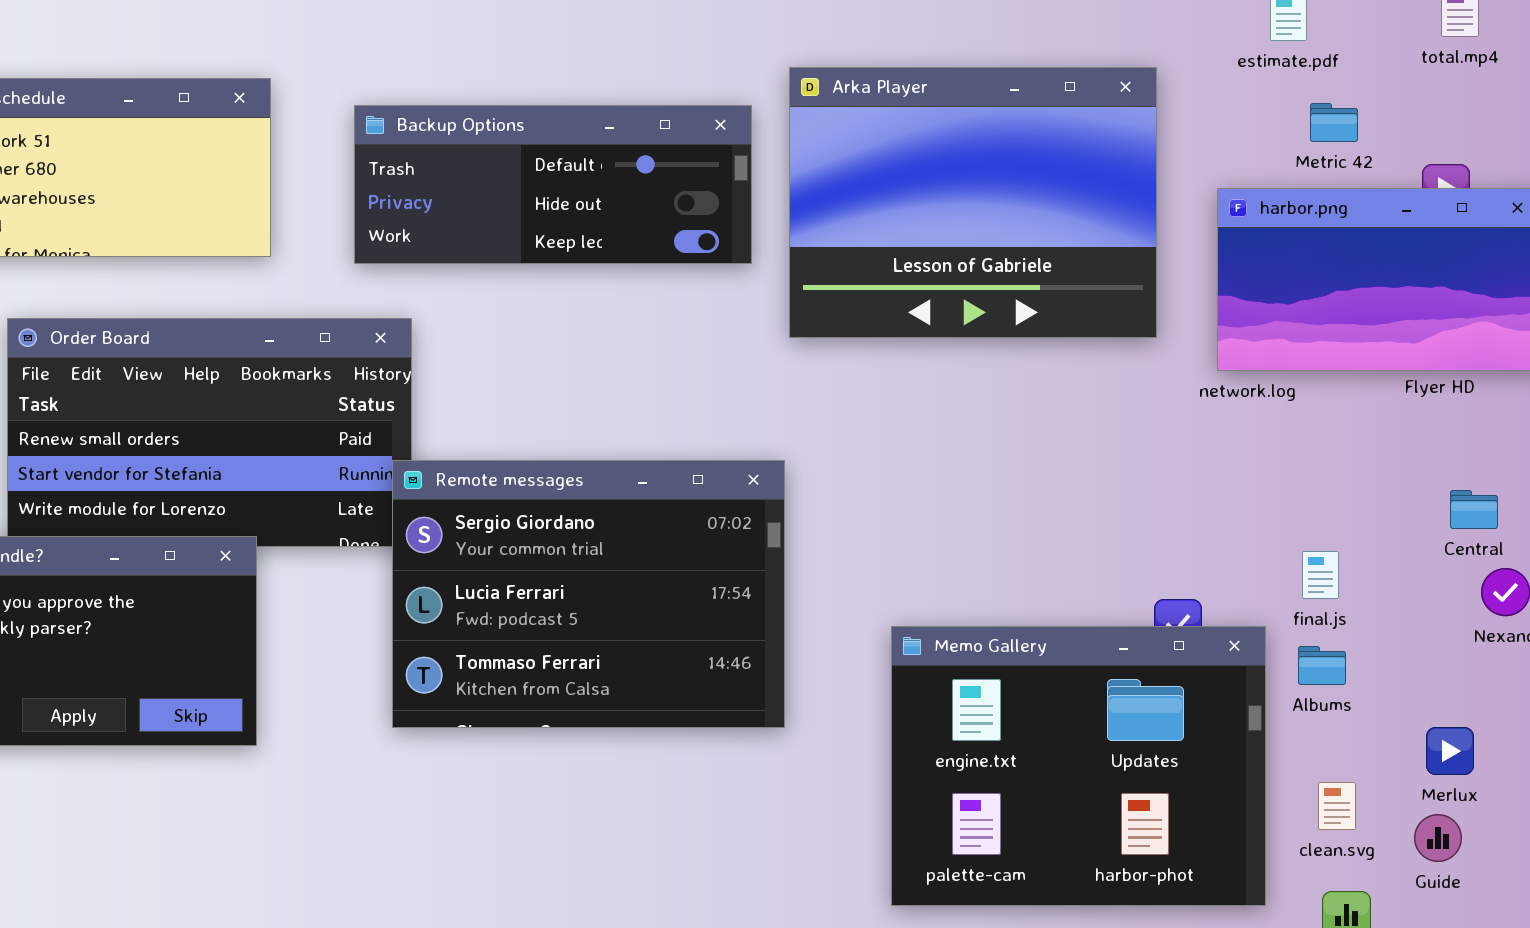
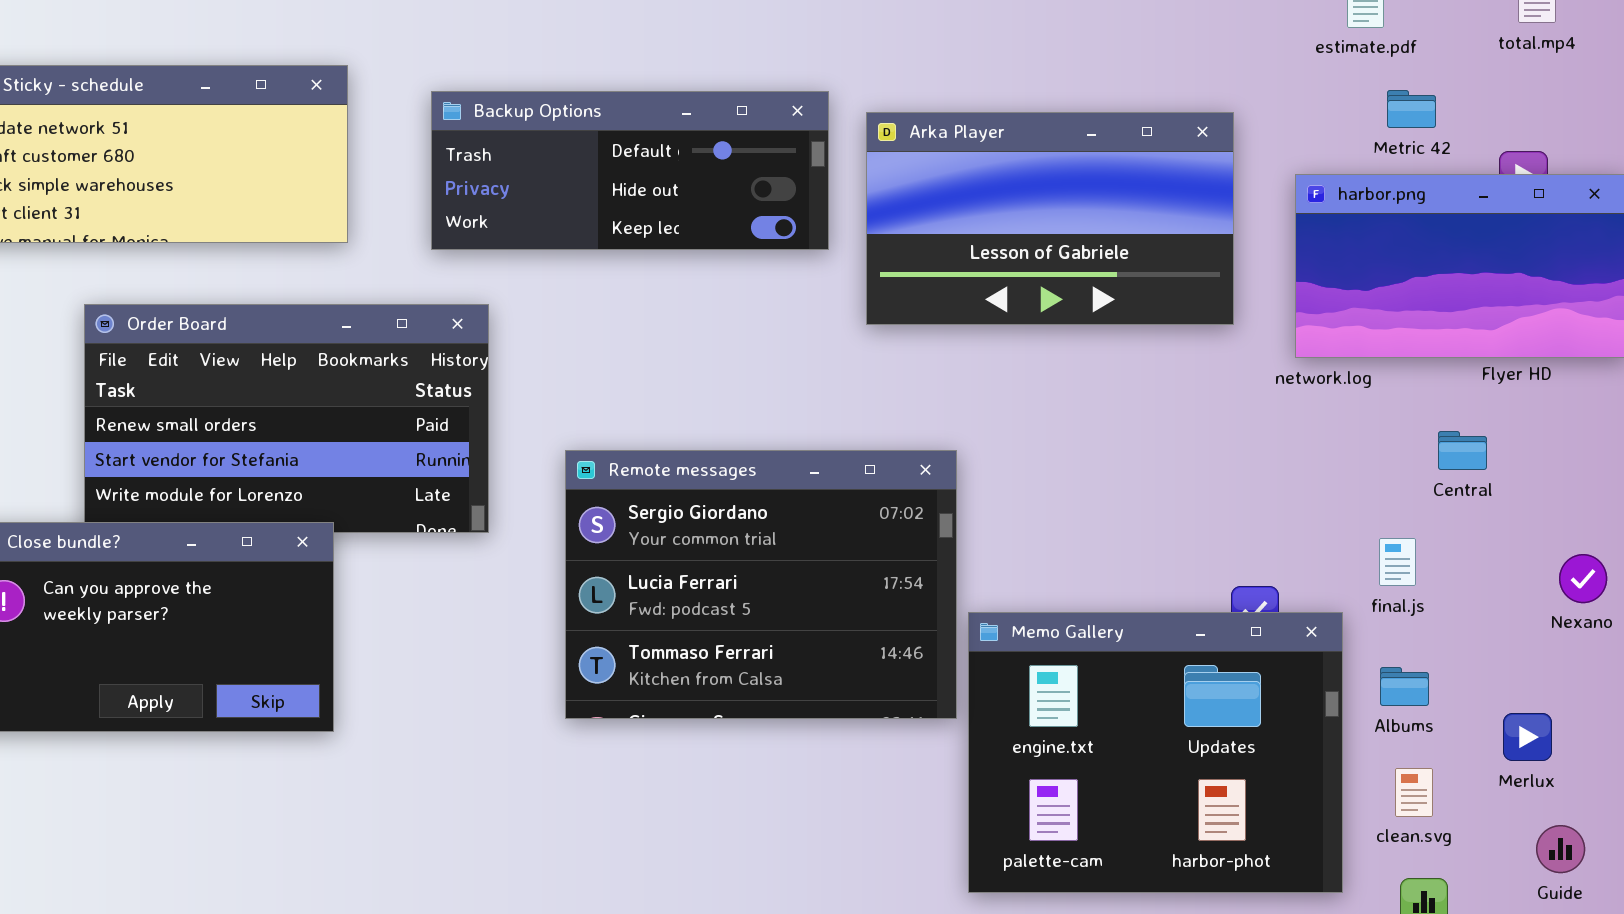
Arka Player: [789,67,1157,338] -> [866,112,1234,325], resized
Remote messages: [392,460,785,728] -> [565,450,957,719], moved
Central: [1450,490,1498,529] -> [1438,431,1487,470], moved
Albums: [1298,646,1346,685] -> [1380,667,1429,706], moved
Guide: [1414,814,1462,862] -> [1536,825,1585,873], moved

